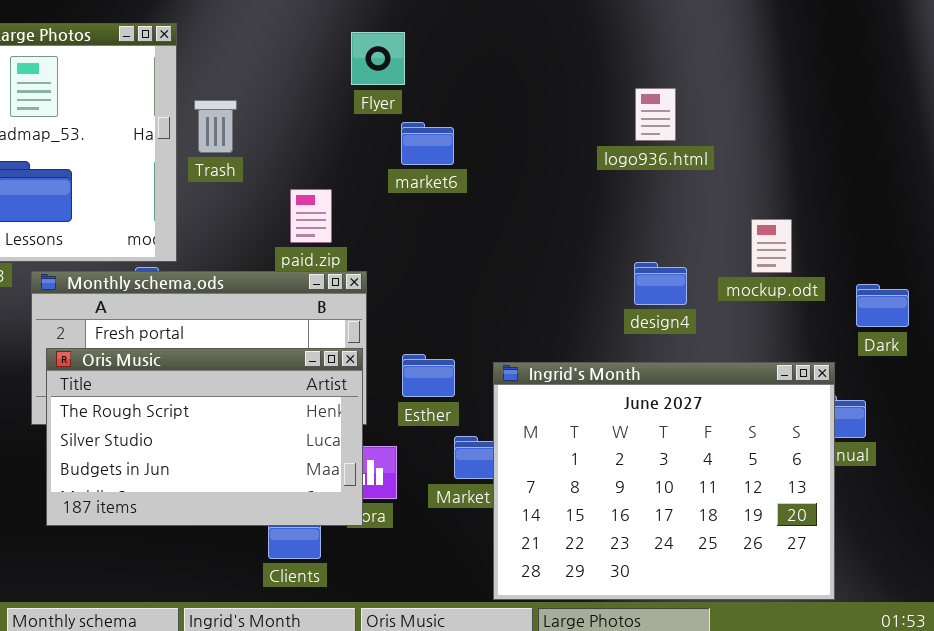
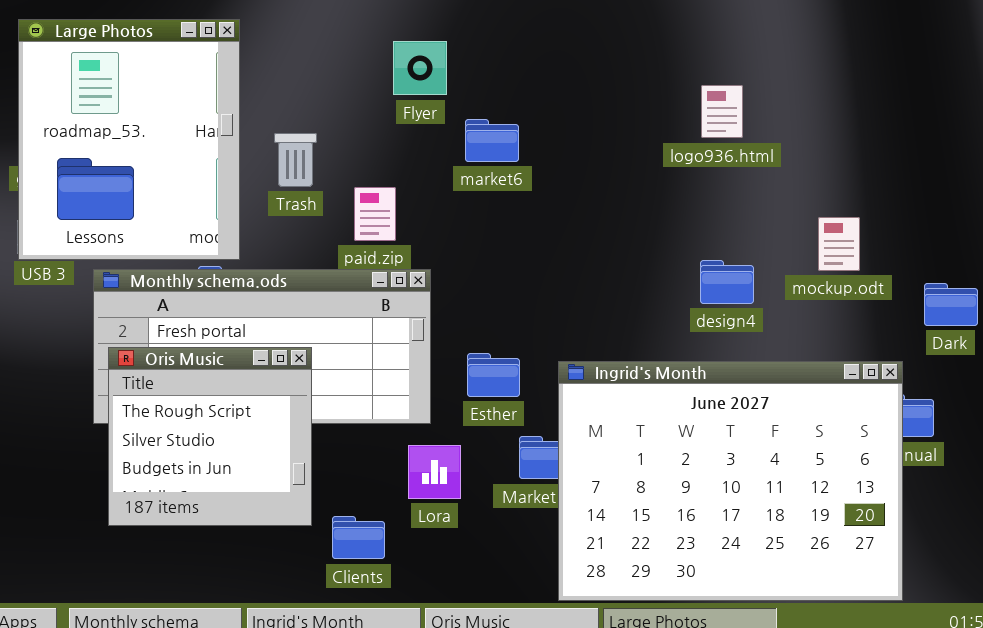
Flyer: [351,32,405,85] -> [393,41,447,95], moved
Trash: [194,100,237,153] -> [274,133,317,187], moved
Oris Music: [46,348,363,526] -> [108,347,312,526], resized

